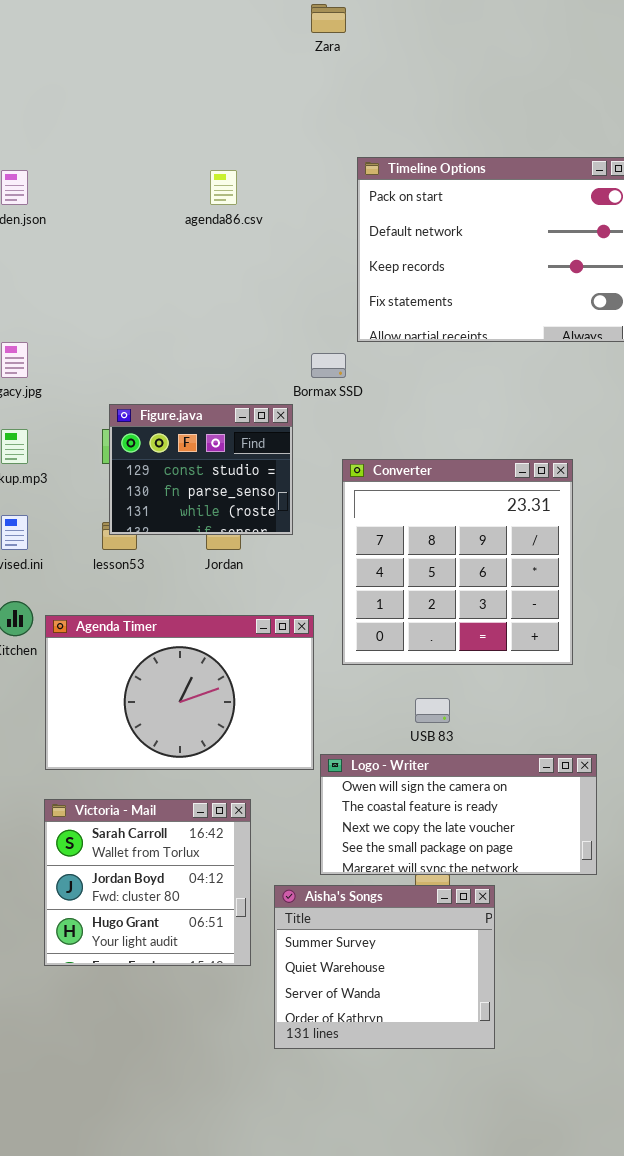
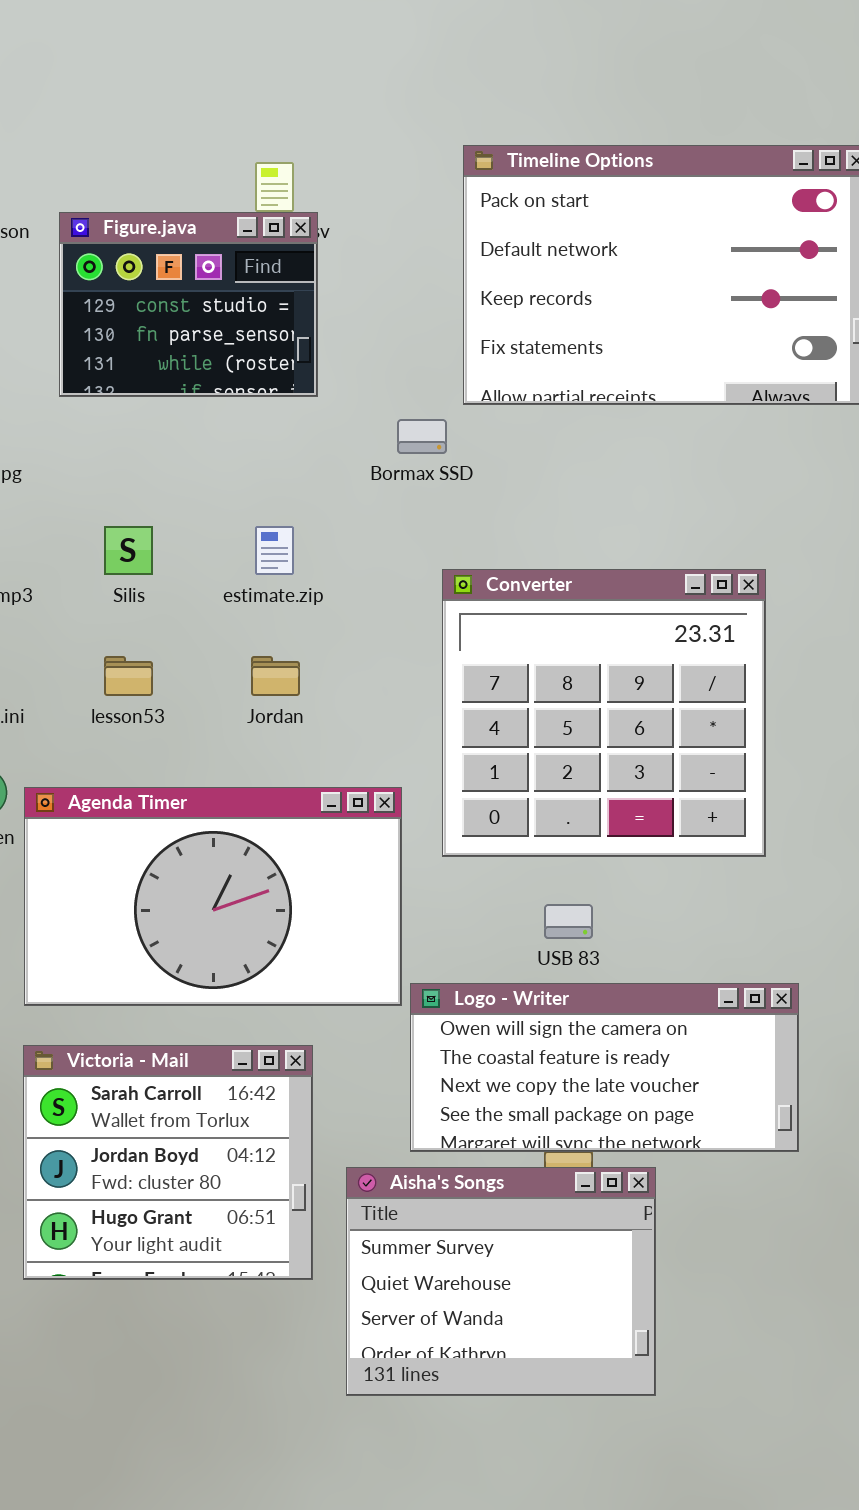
Figure.java: [109,404,293,535] -> [59,212,318,397], moved

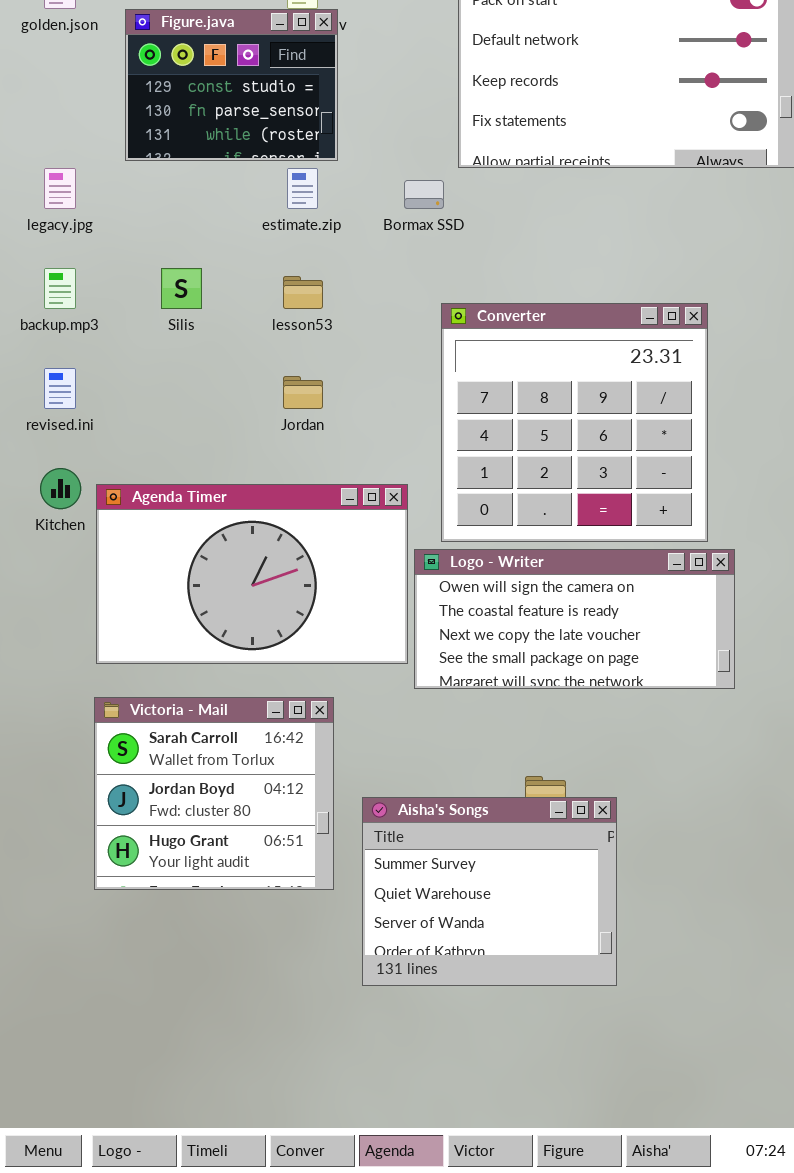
estimate.zip: [255,526,294,575] -> [287,168,318,209], moved
lesson53: [104,656,153,696] -> [283,276,323,309], moved
Logo - Writer: [410,983,799,1152] -> [414,549,735,689], moved

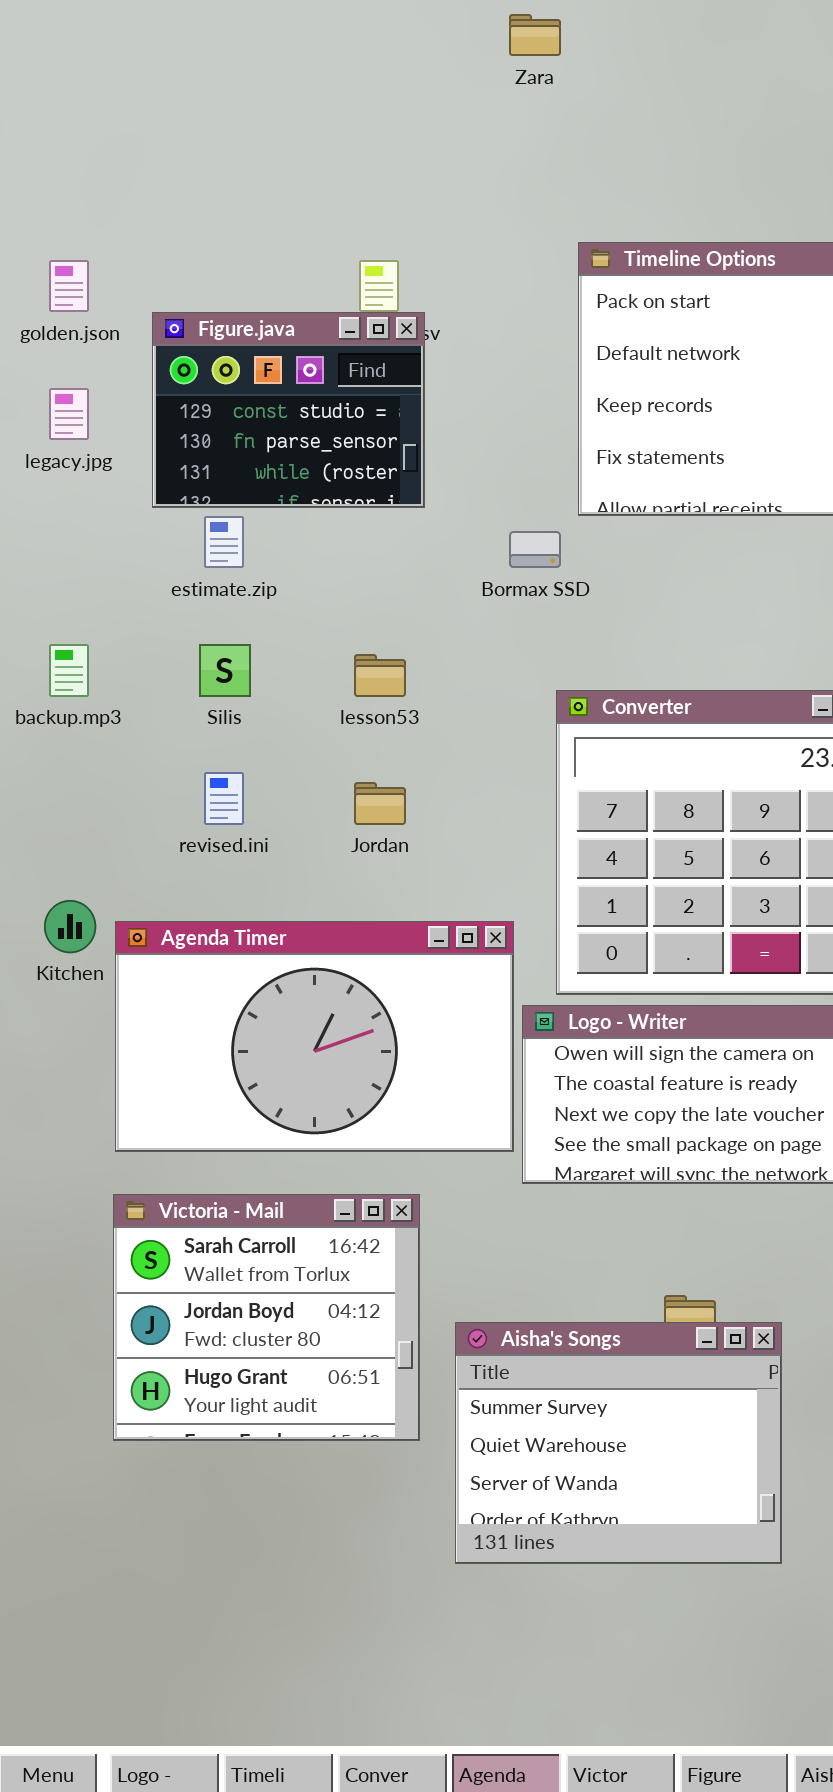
legacy.jpg: [44,168,76,209] -> [49,388,89,440], moved
estimate.zip: [287,168,318,209] -> [204,516,244,568], moved
revised.ini: [44,368,76,409] -> [204,772,244,825], moved

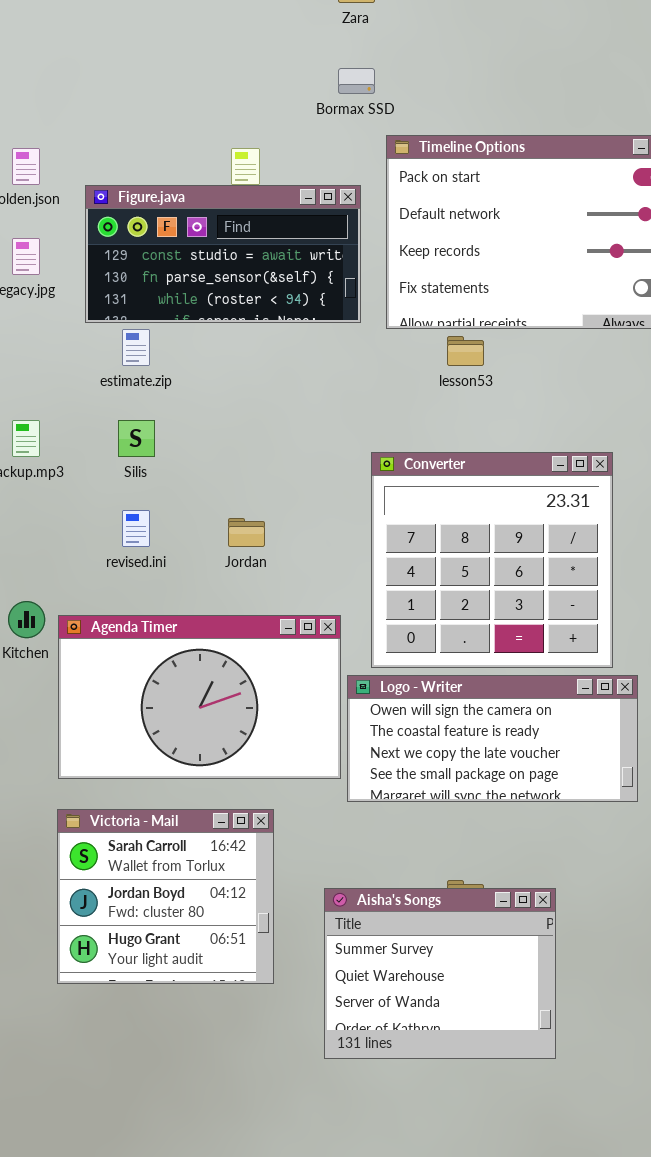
Figure.java: [152,312,425,508] -> [85,185,361,323], resized
Bormax SSD: [509,531,561,568] -> [338,68,375,94], moved
lesson53: [354,654,406,697] -> [447,336,484,366], moved
Aisha's Songs: [455,1322,782,1564] -> [324,888,556,1059], moved

